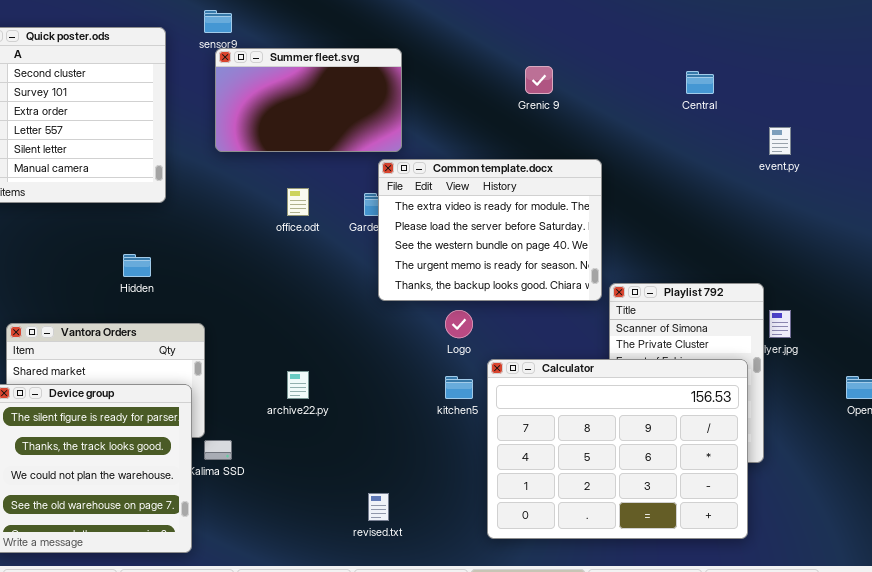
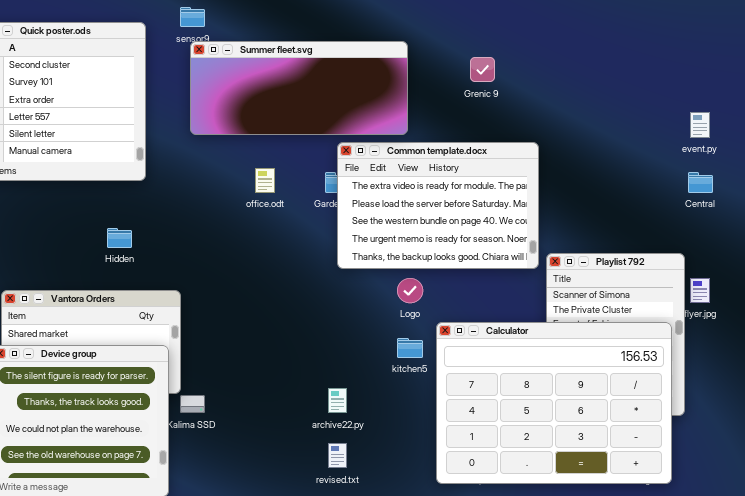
Summer fleet.svg: [215,48,402,152] -> [190,41,408,135], resized
Central: [686,71,714,94] -> [688,172,713,193], moved
archive22.py: [287,371,309,399] -> [328,388,347,413], moved

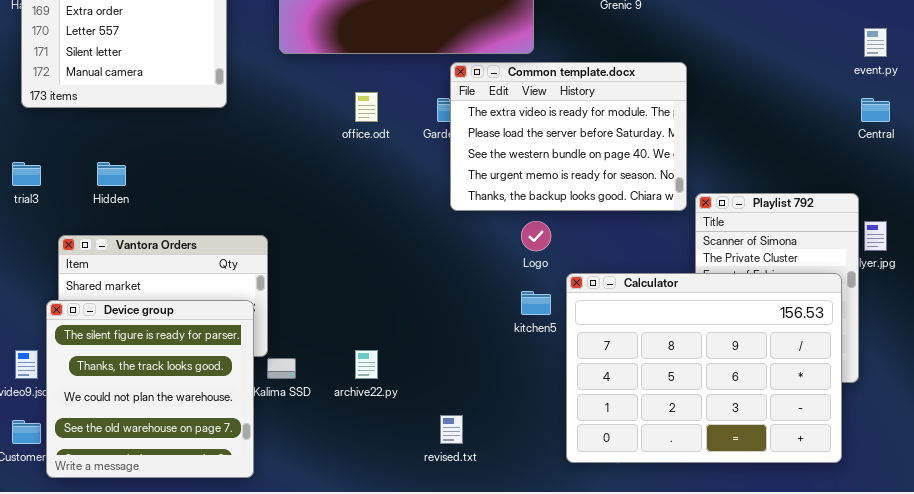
Hidden: [107,228,132,248] -> [97,162,126,186], moved
archive22.py: [328,388,347,413] -> [355,350,378,379], moved

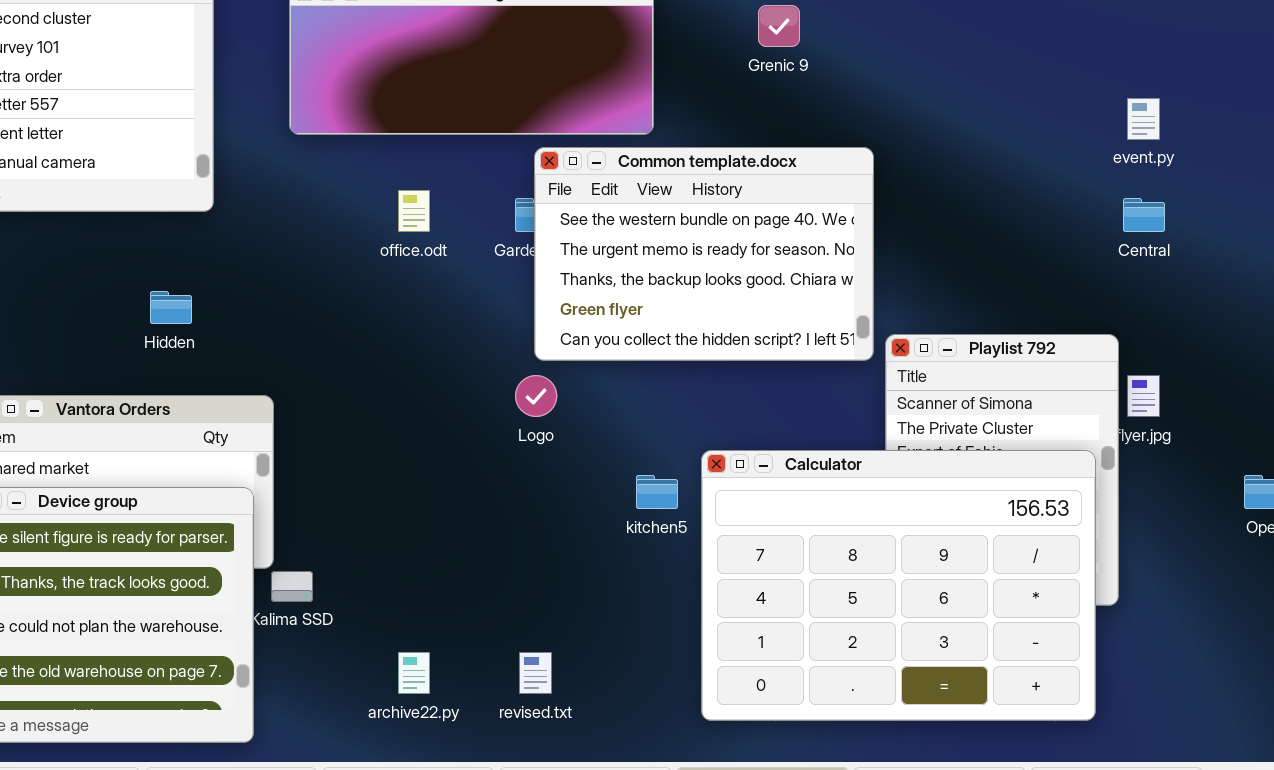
Common template.docx: [450,62,687,211] -> [534,147,874,361], scrolled down 2 rows
Hidden: [97,162,126,186] -> [150,291,192,324], moved
Logo: [521,221,551,251] -> [515,375,557,417], moved
archive22.py: [355,350,378,379] -> [398,652,430,694], moved

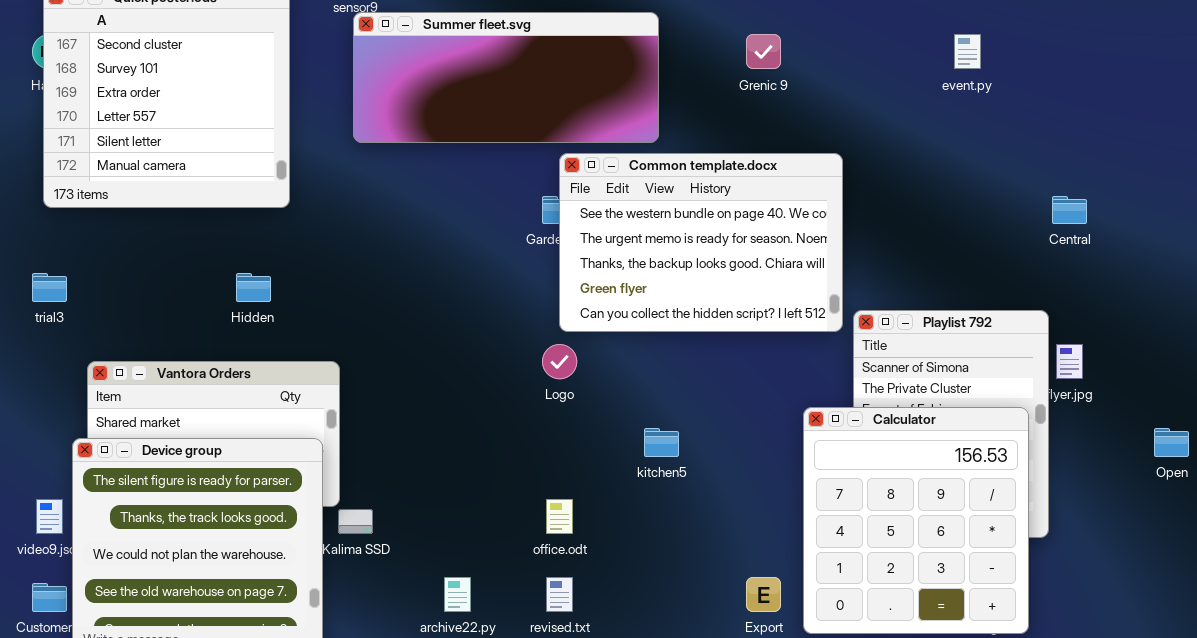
event.py: [1127,98,1160,140] -> [954,34,981,69], moved
office.odt: [398,190,430,232] -> [546,499,573,534], moved
Calculator: [701,450,1096,721] -> [803,407,1029,634], resized

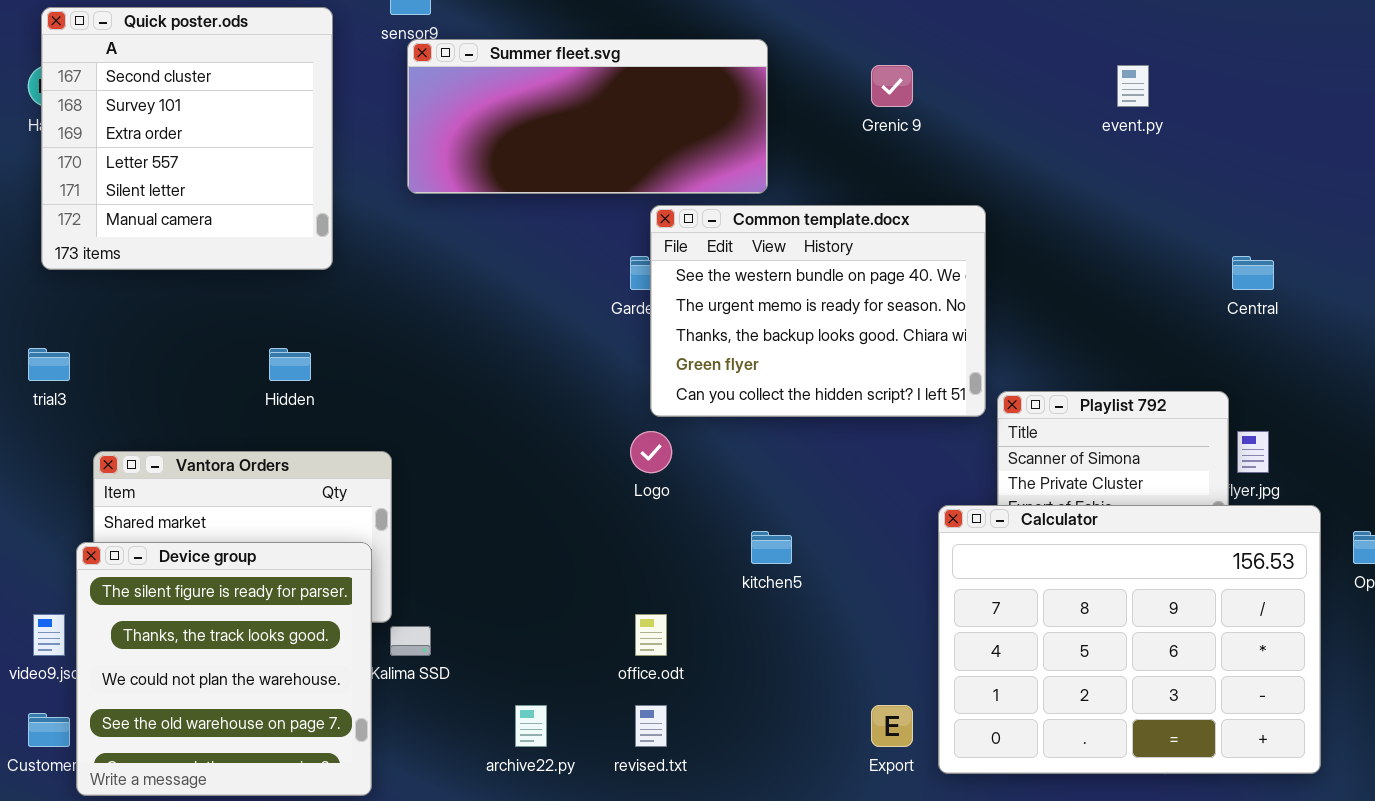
Calculator: [803,407,1029,634] -> [938,505,1321,774], resized

